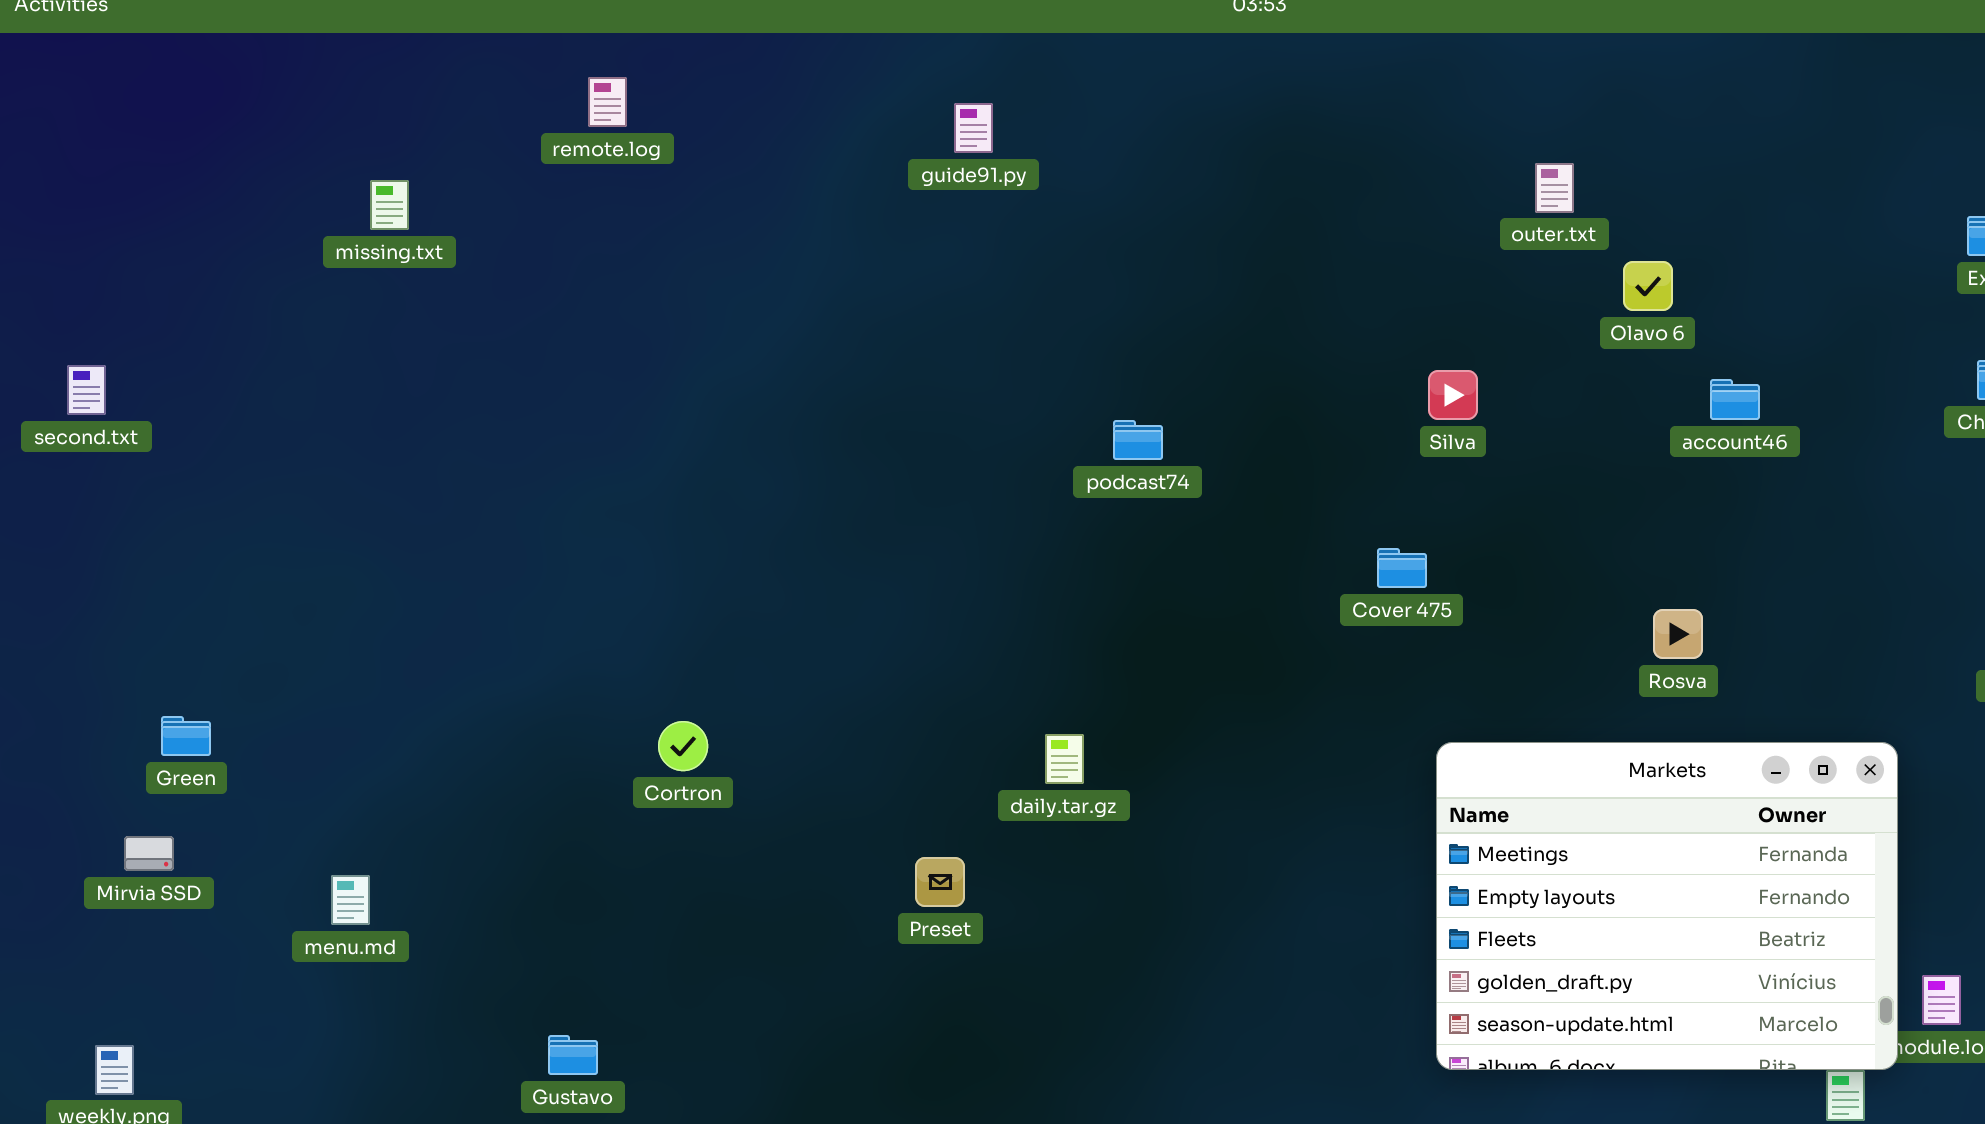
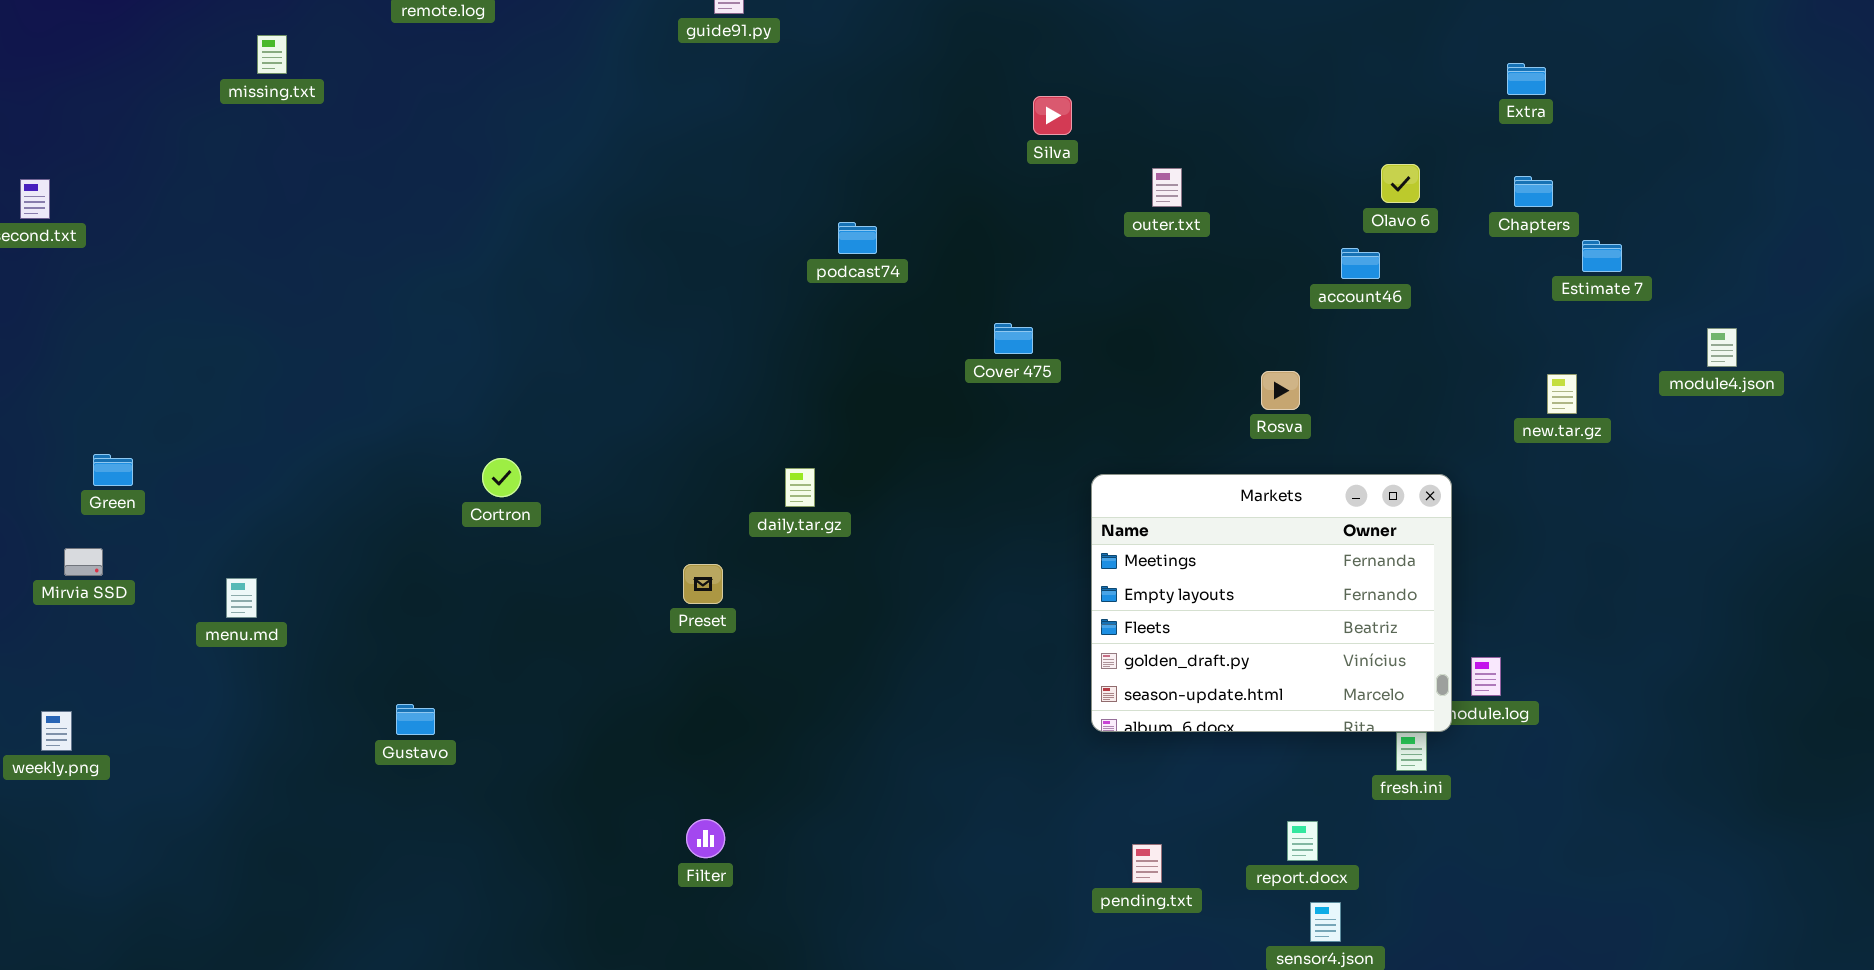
outer.txt: [1535,163,1574,213] -> [1152,168,1182,207], moved
Olavo 6: [1623,261,1673,311] -> [1381,164,1420,203], moved
Silva: [1428,370,1478,420] -> [1033,96,1072,135], moved
account46: [1710,379,1760,420] -> [1341,248,1380,279], moved
Cover 475: [1377,548,1427,588] -> [994,323,1033,354], moved

